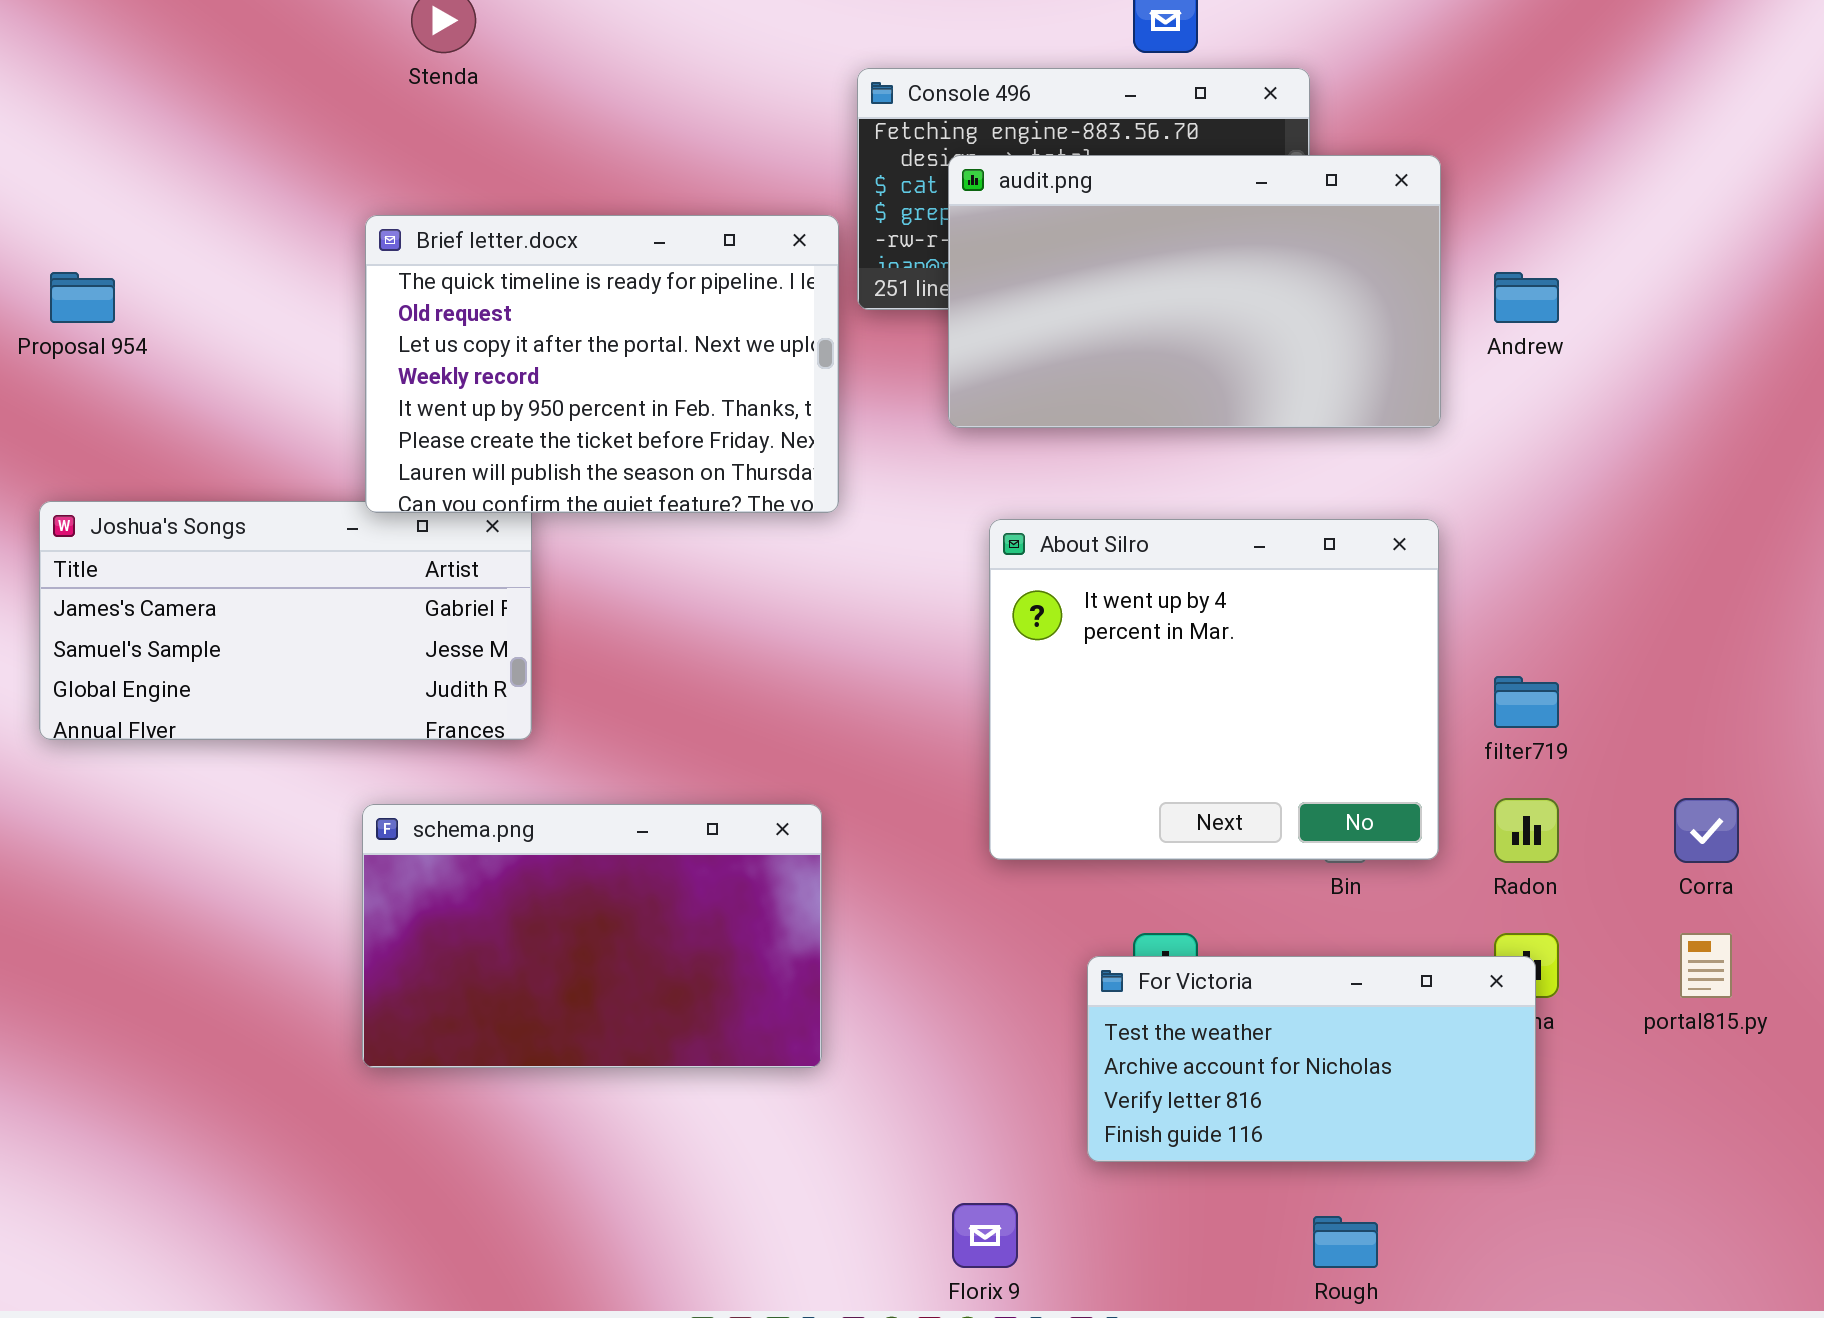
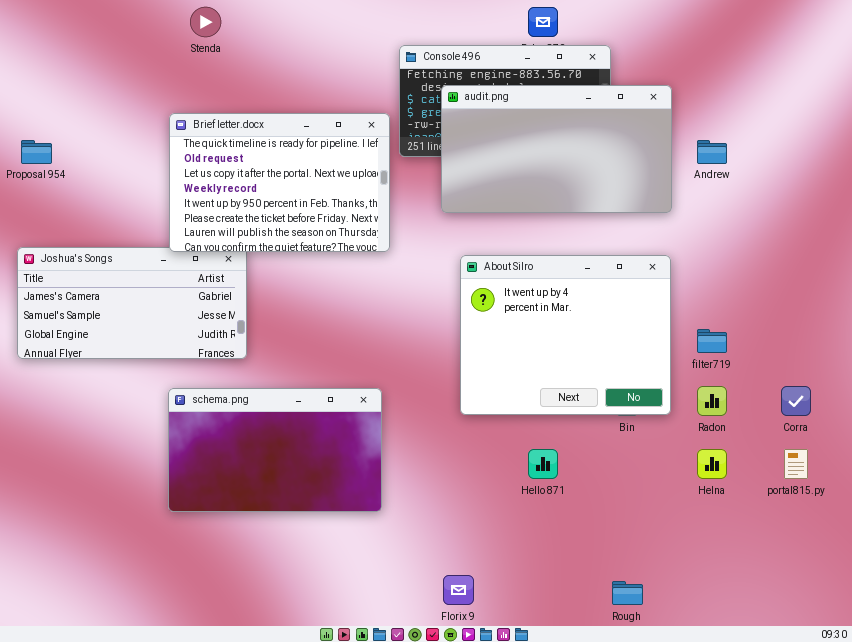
For Victoria: [1087,956,1536,1162] -> none, closed

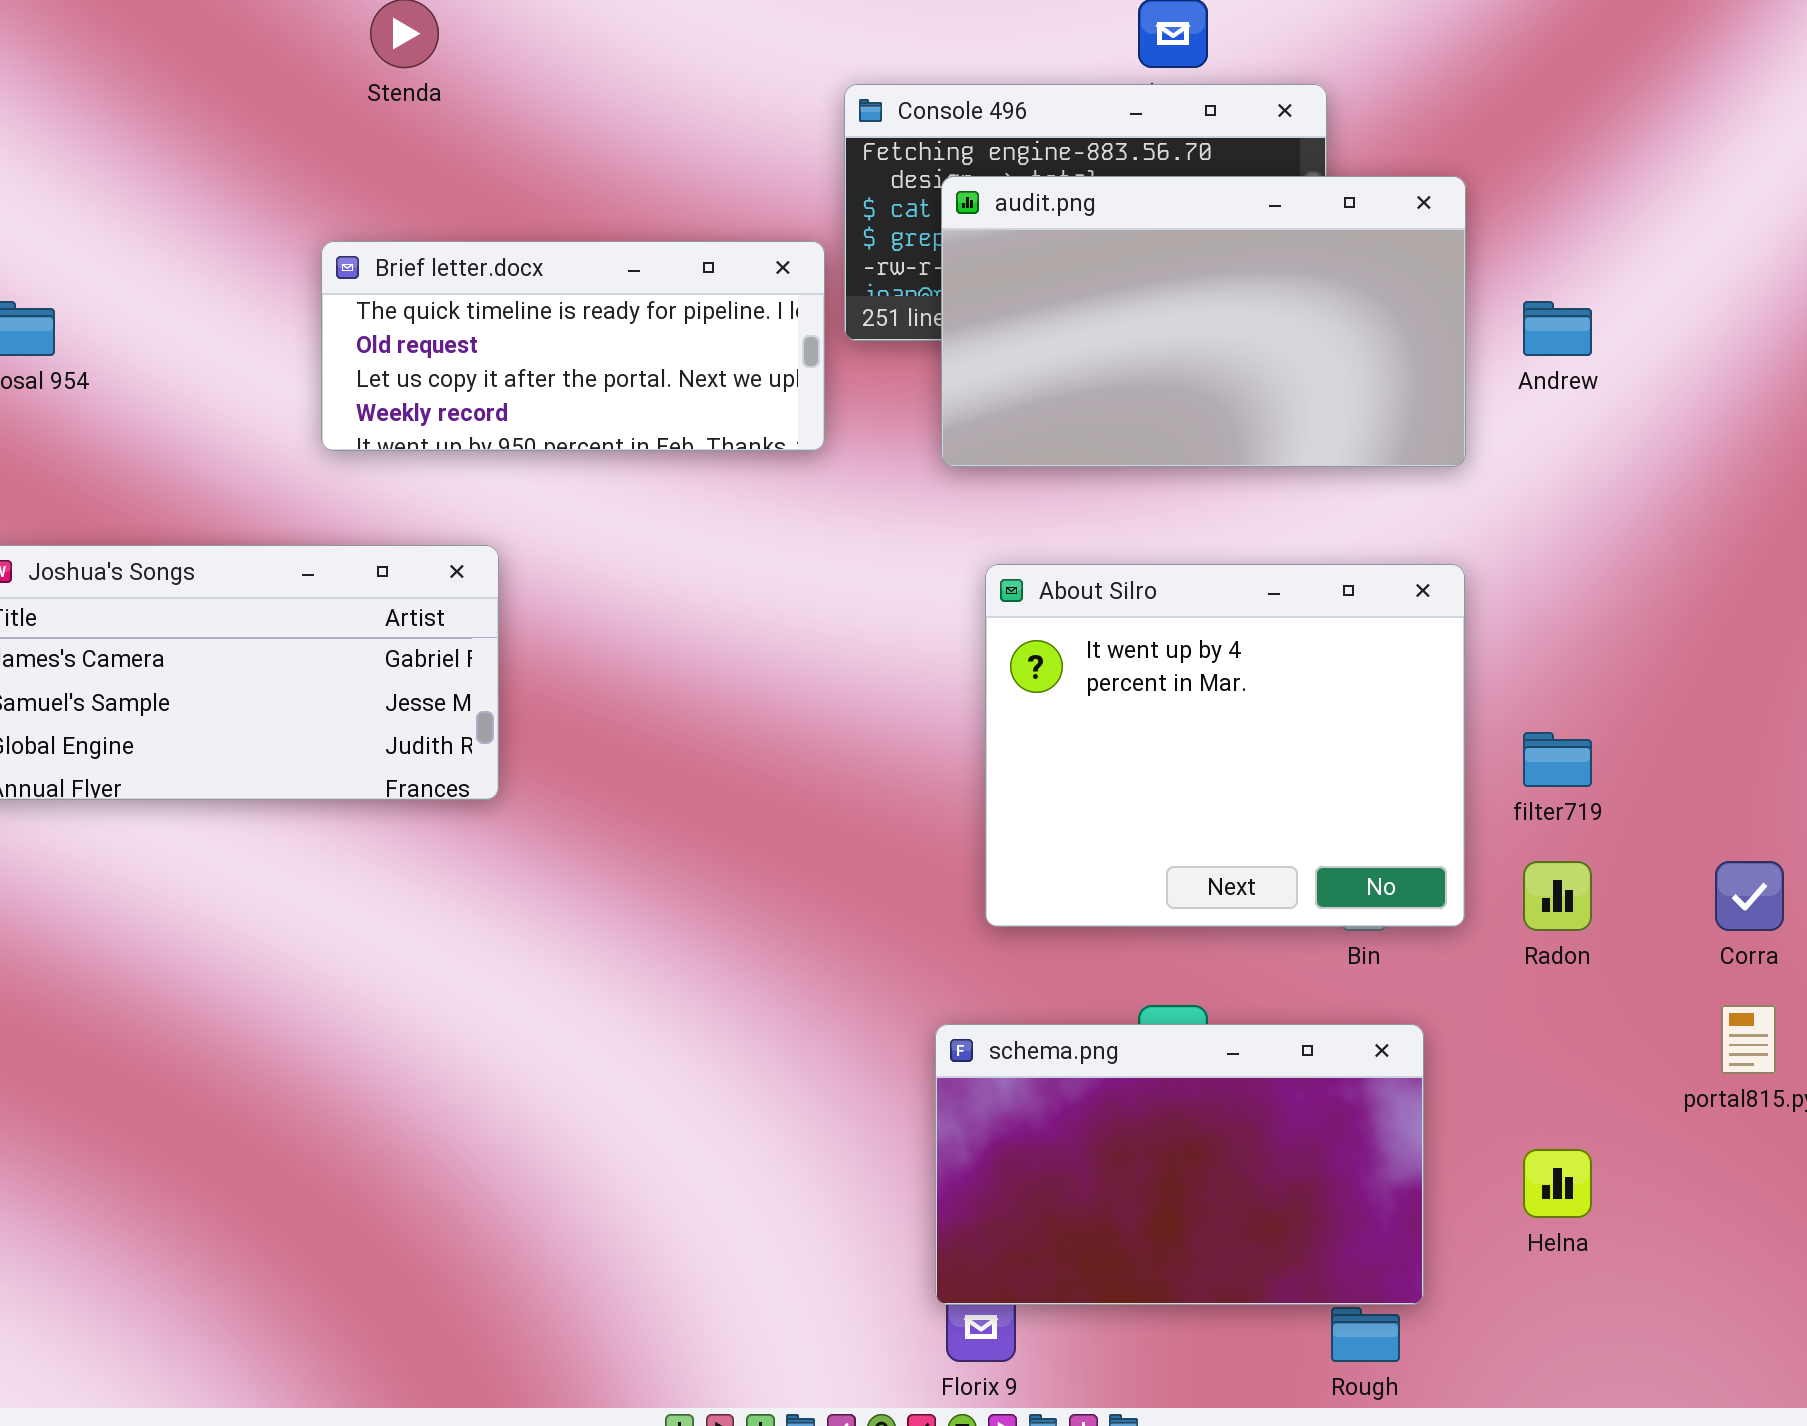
Brief letter.docx: [169,113,390,252] -> [321,241,825,451], resized
schema.png: [168,388,382,512] -> [935,1024,1424,1305], moved
Helna: [697,449,727,479] -> [1523,1149,1592,1218], moved

